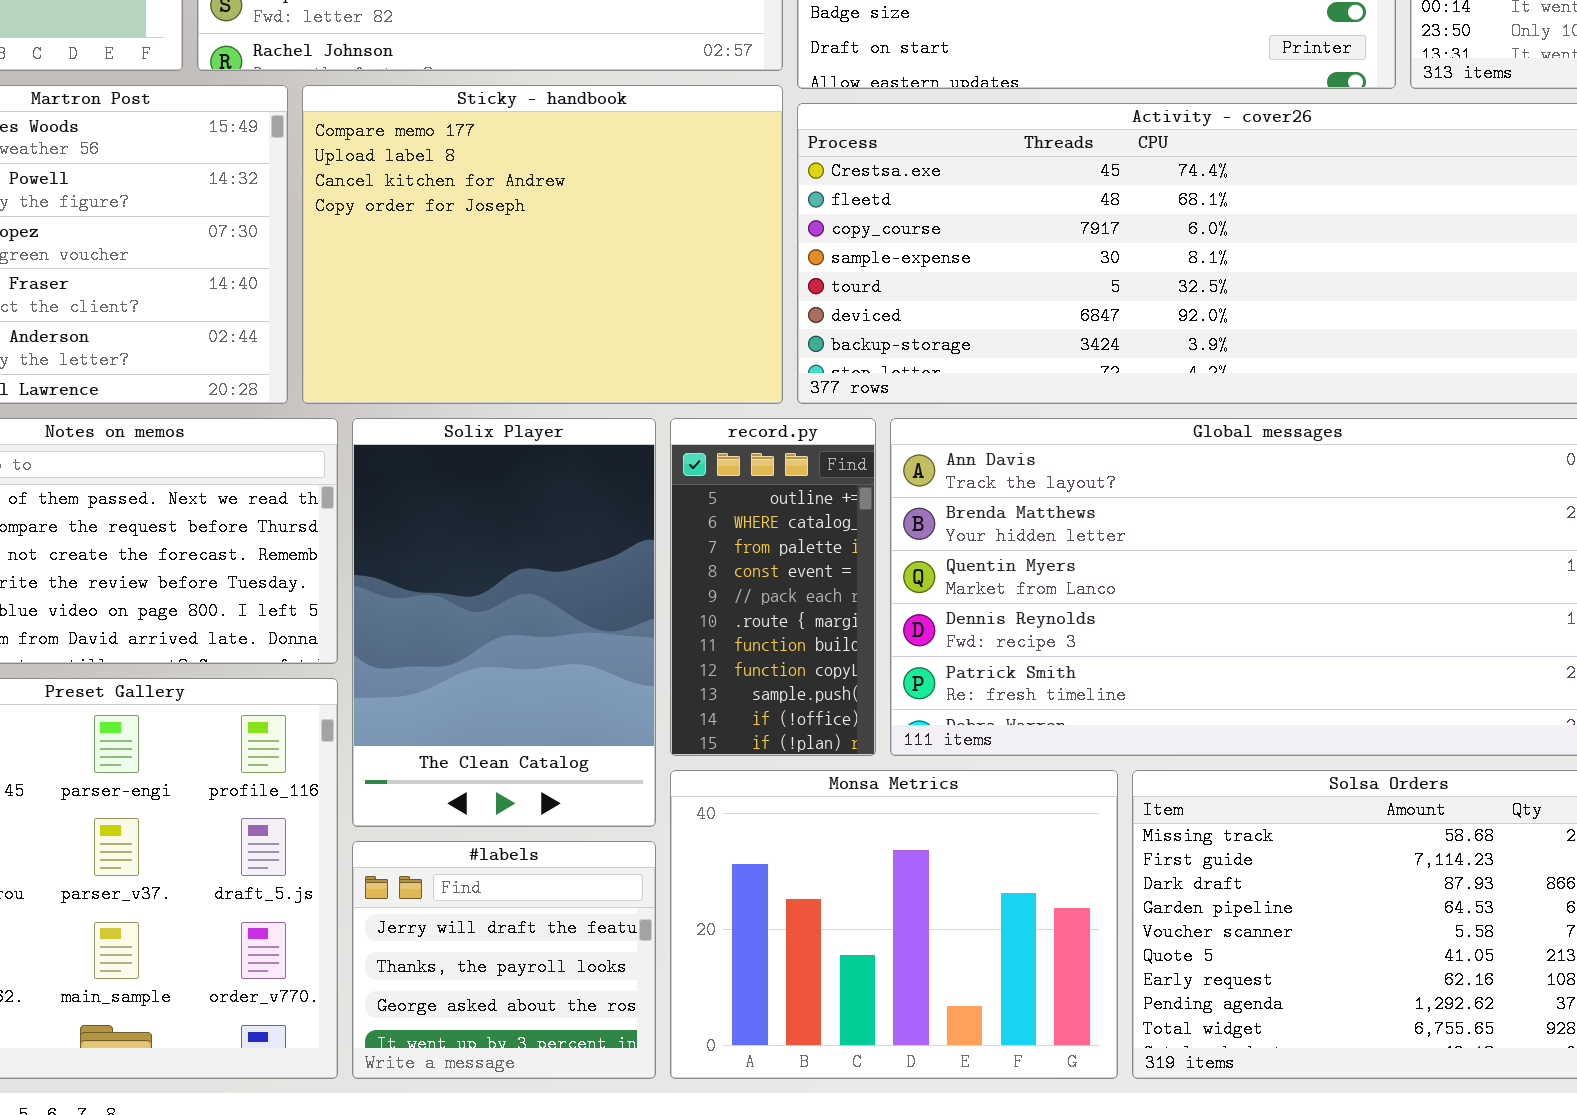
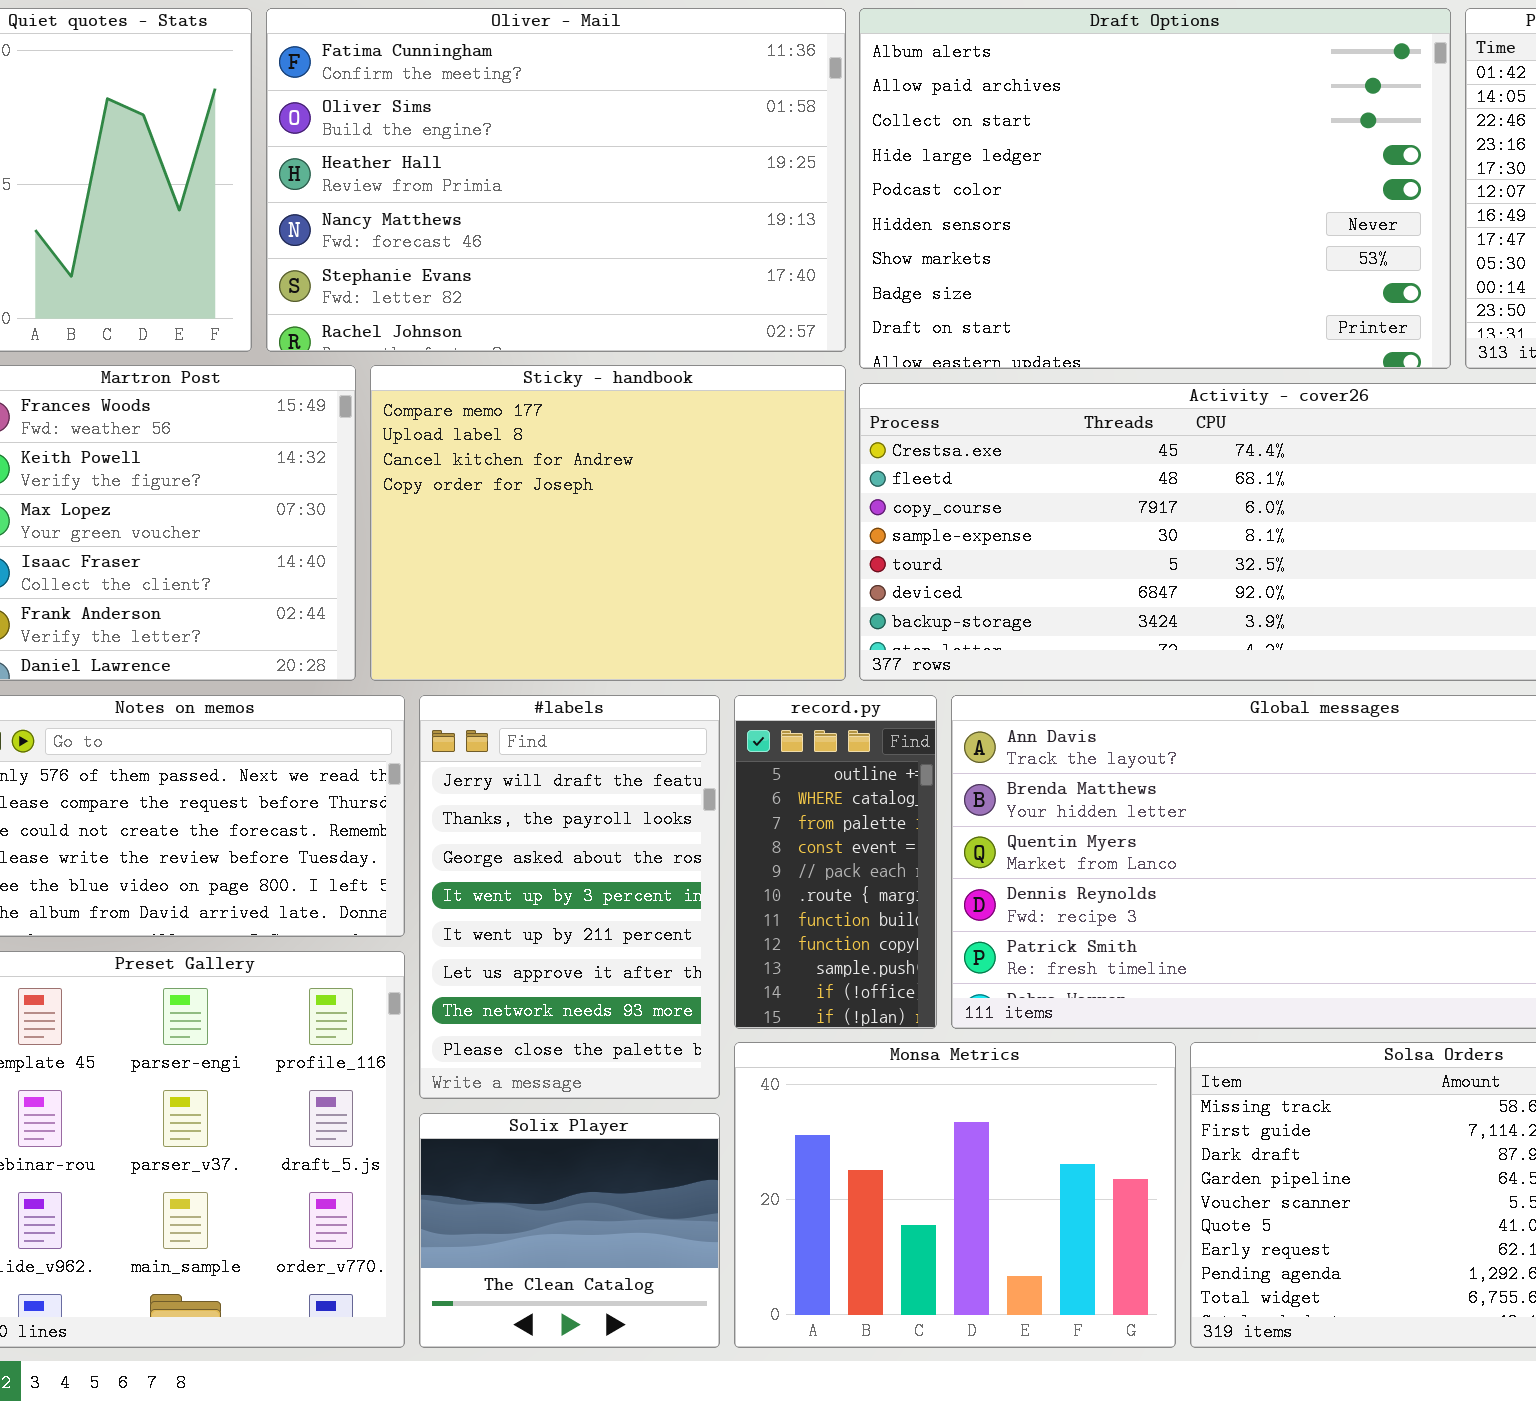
Solix Player: [352,418,656,827] -> [419,1113,720,1348], moved, resized
#labels: [352,841,656,1079] -> [419,695,720,1099], moved, resized

